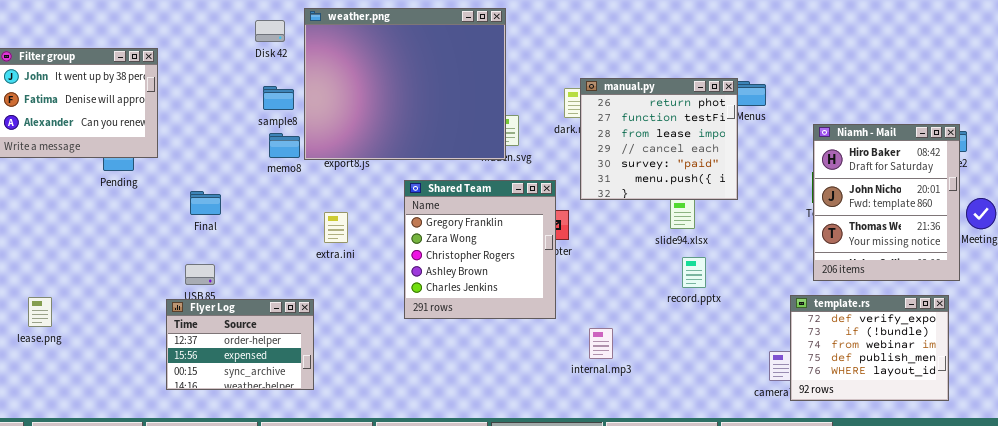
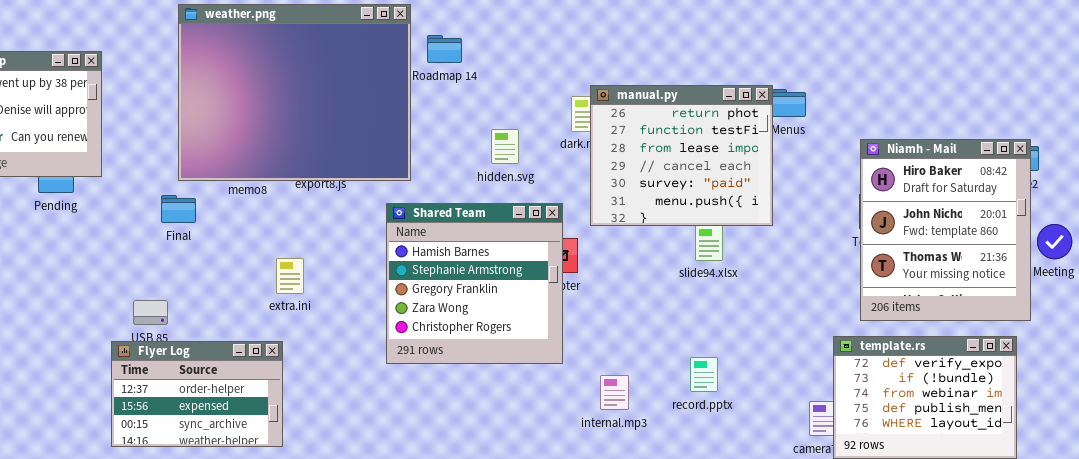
weather.png: [304,8,506,160] -> [178,4,411,181], moved
Shared Team: [404,180,556,319] -> [386,203,563,364], scrolled up 2 rows
Final: [190,191,221,215] -> [161,195,196,223], moved
extra.ini: [324,212,348,243] -> [276,258,304,294], moved
record.pptx: [682,257,706,288] -> [690,357,718,392], moved

